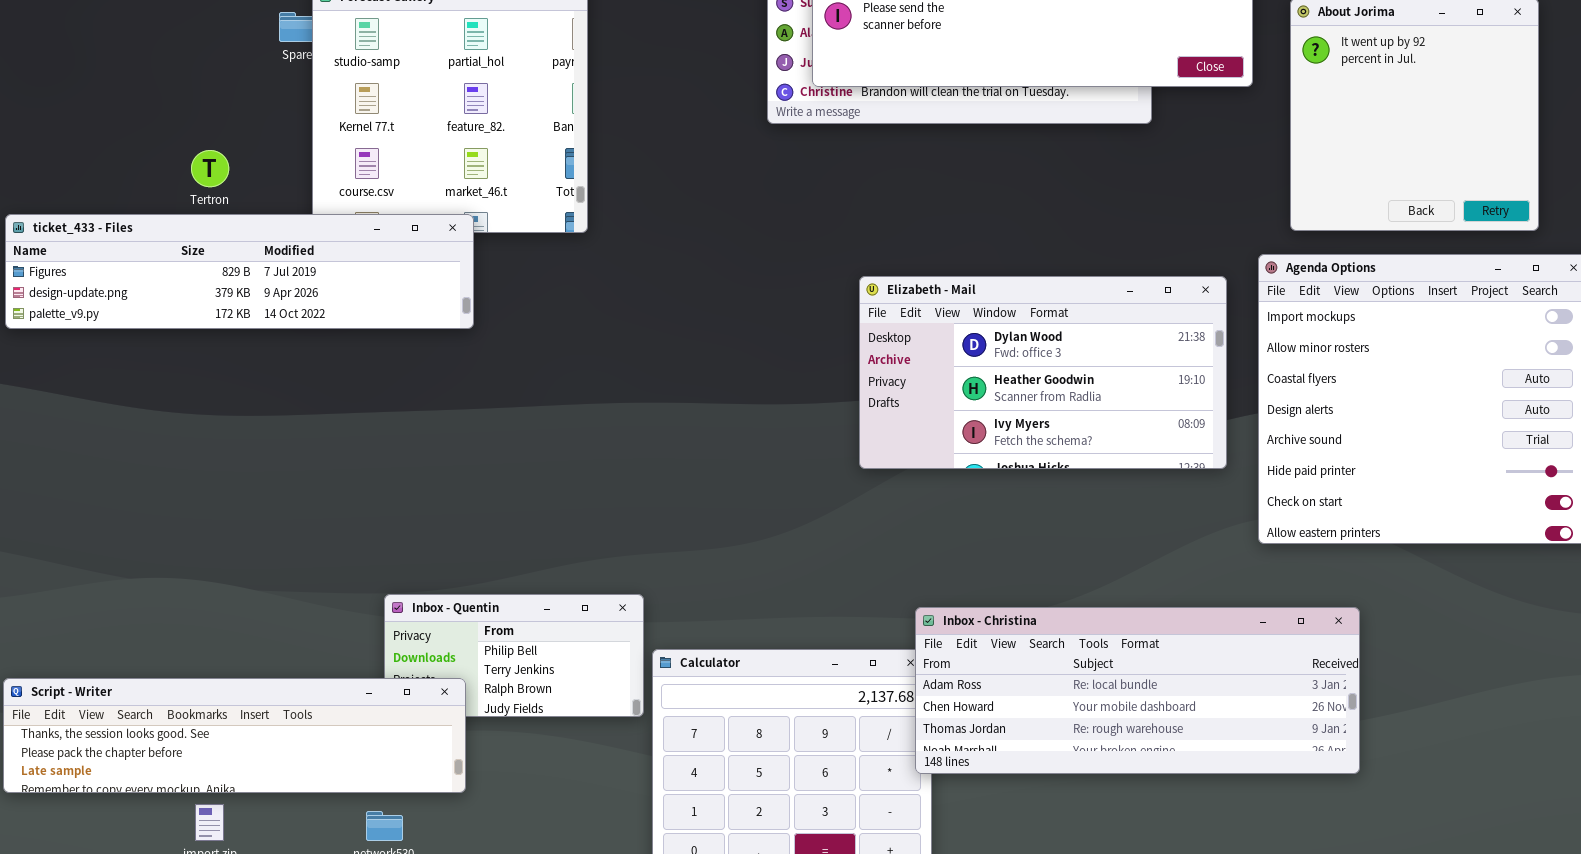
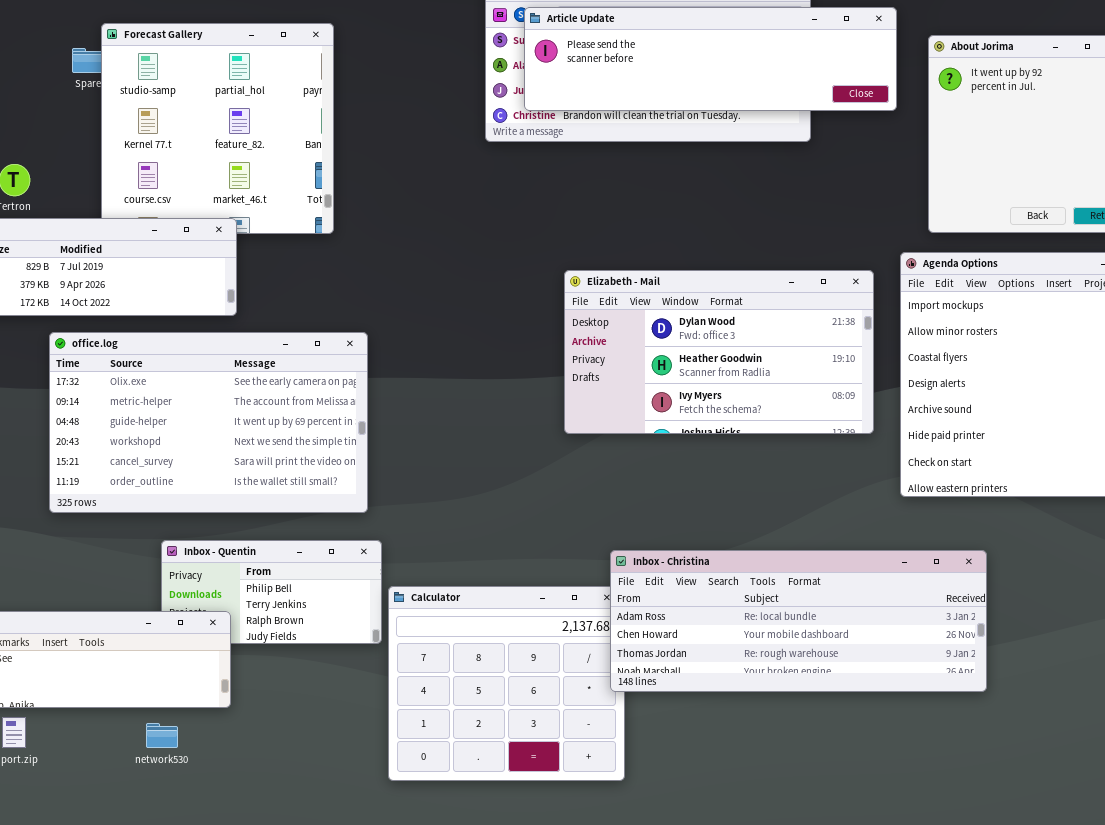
office.log: none -> [49,332,368,513], opened

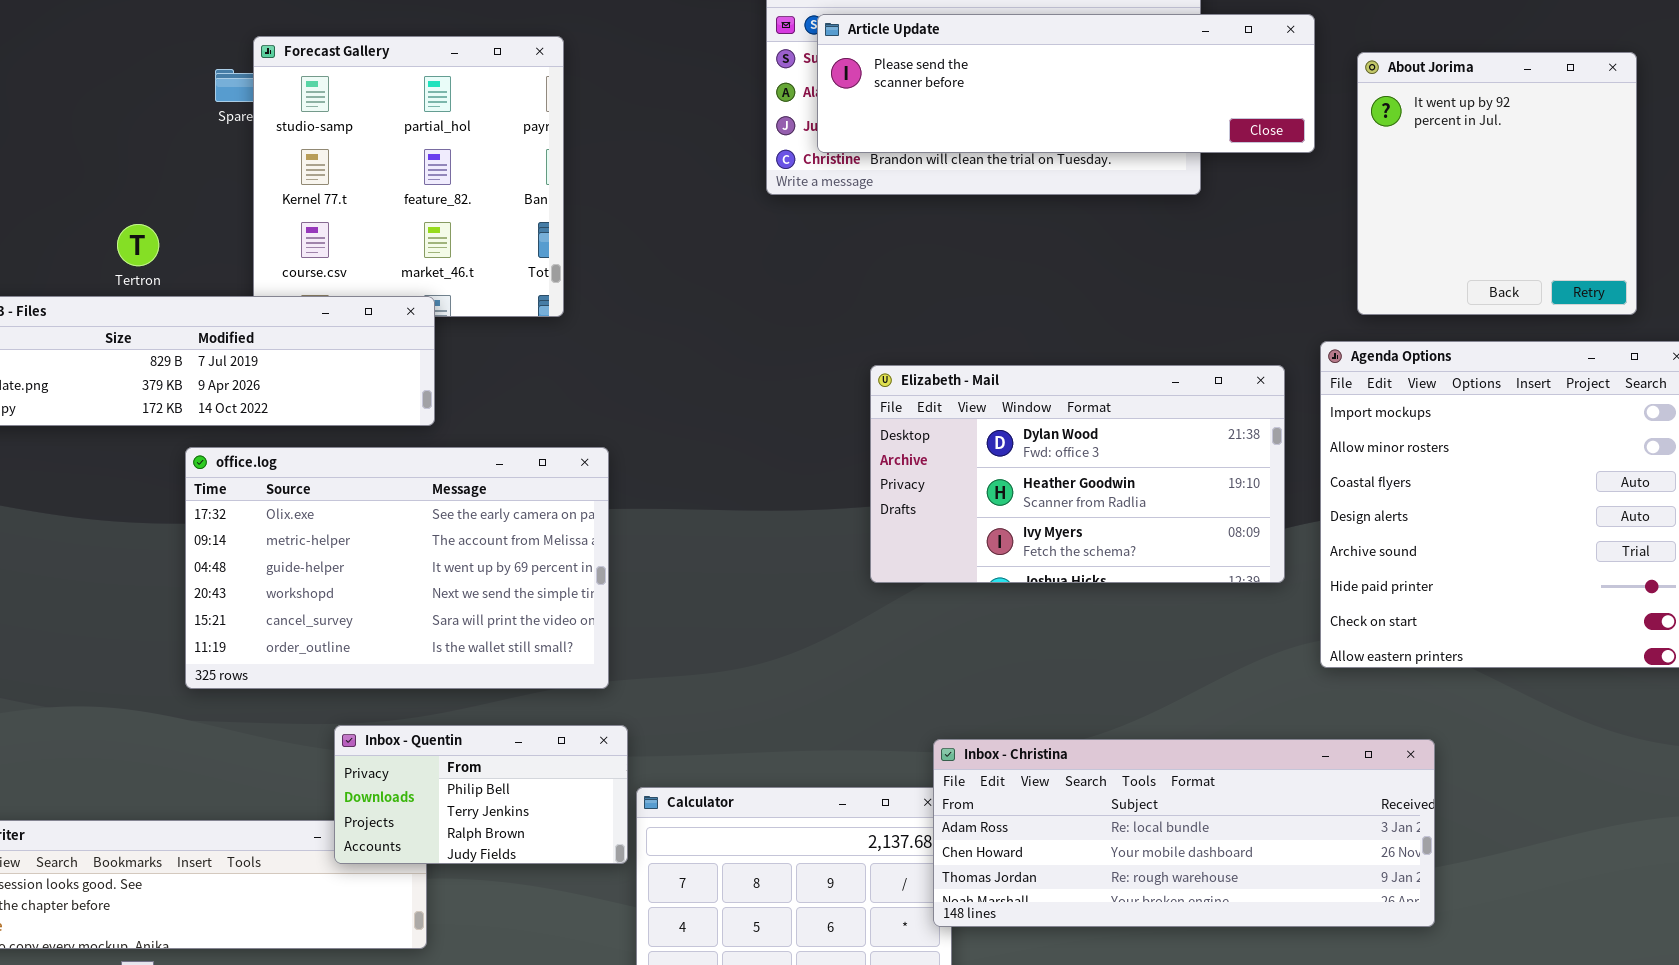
Inbox - Quentin: [161,540,382,644] -> [334,725,628,864], raised

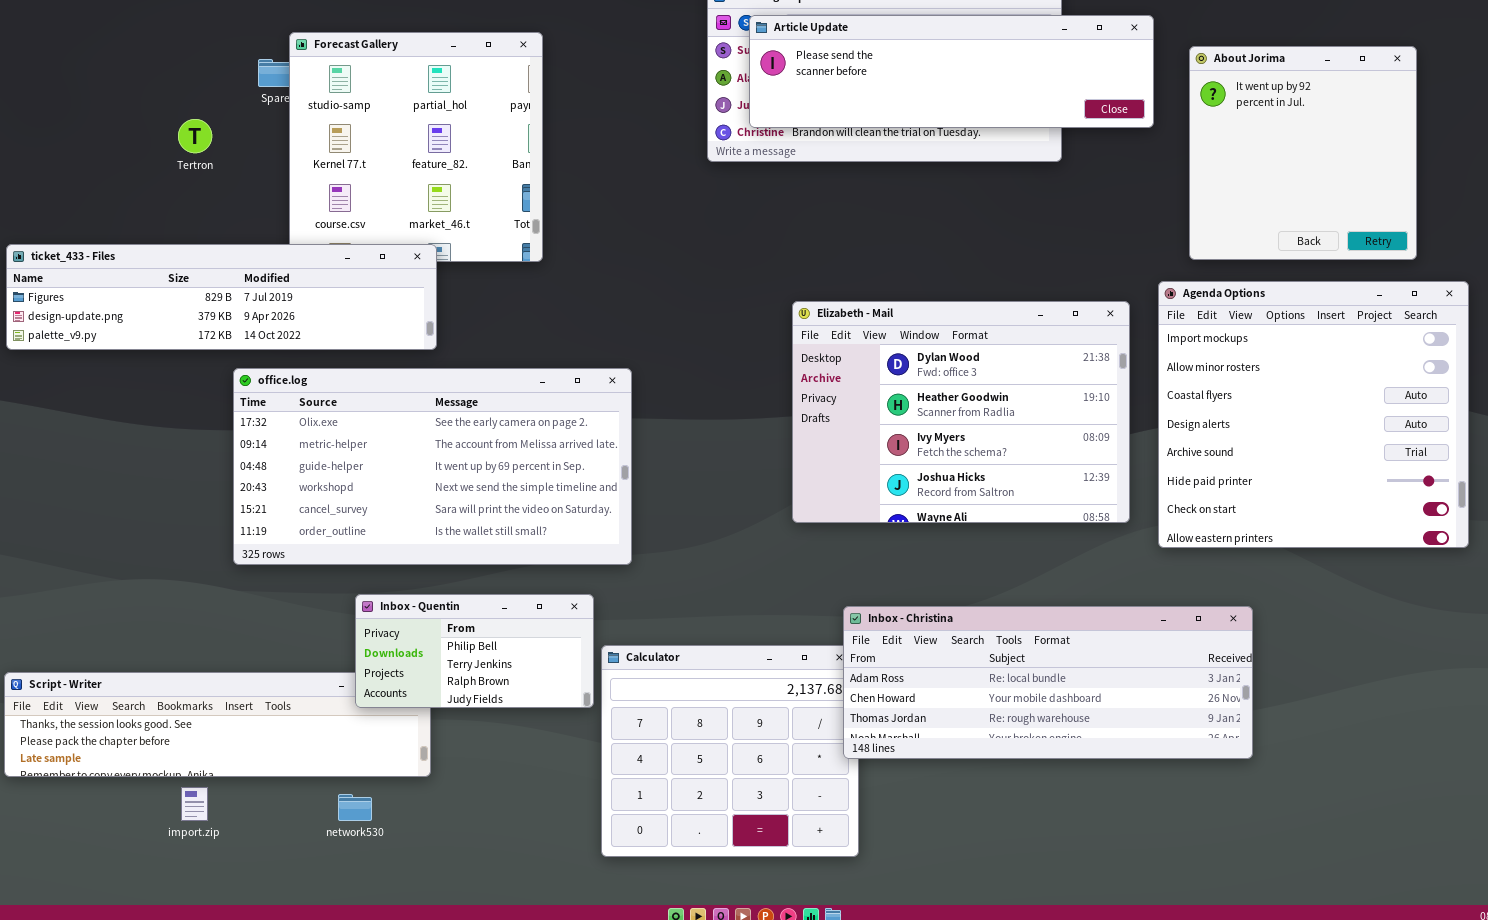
Tertron: [117,224,159,266] -> [178,119,212,153], moved
Elizabeth - Mail: [870,365,1285,583] -> [792,301,1130,523], resized
office.log: [185,447,609,689] -> [233,368,632,565], resized

